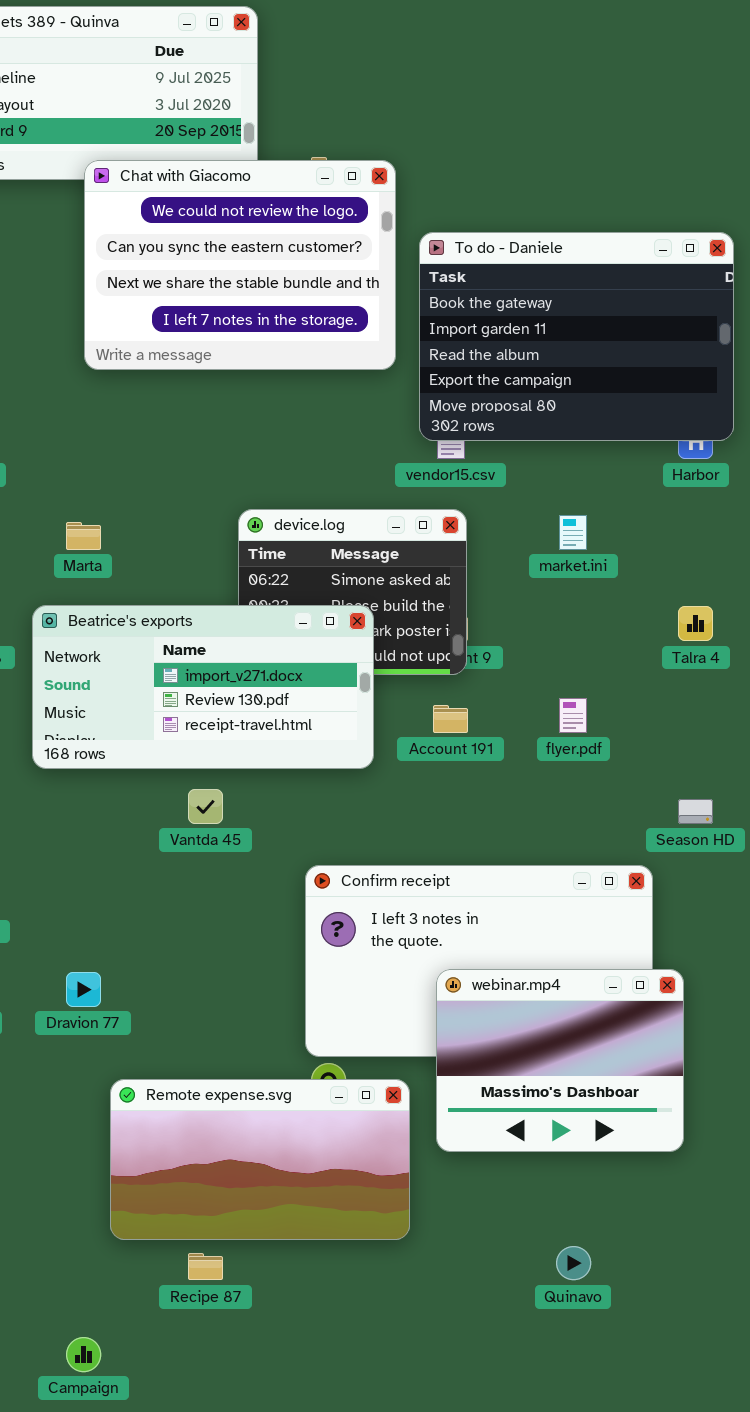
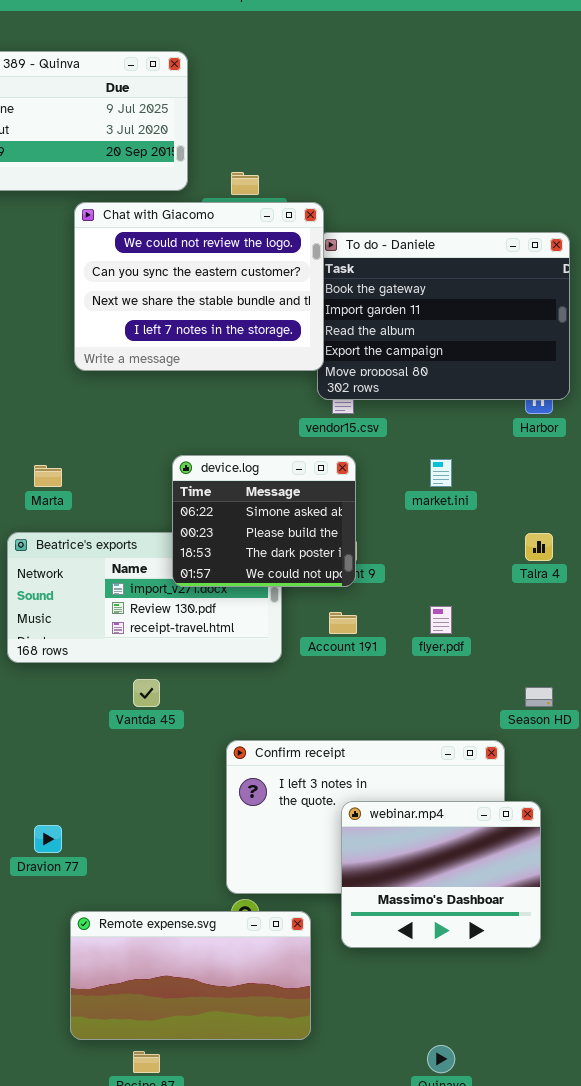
Chat with Giacomo: [84,160,396,370] -> [74,202,324,371], moved
device.log: [238,509,467,675] -> [172,455,356,587], raised
webinar.mp4: [436,969,684,1152] -> [341,801,541,948], moved

